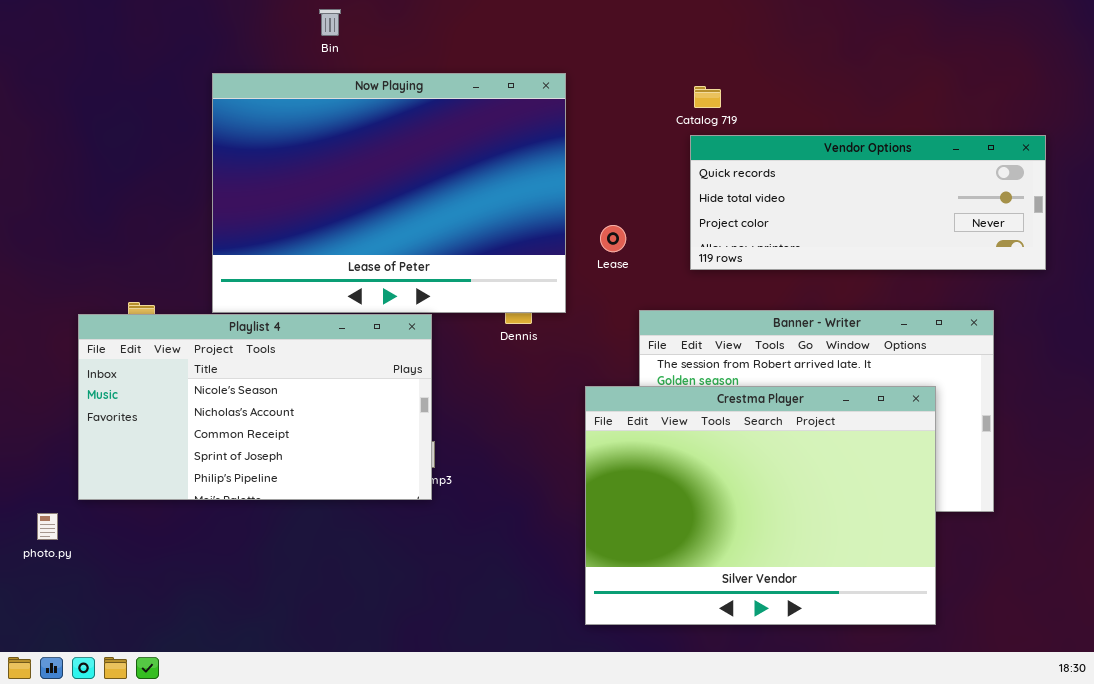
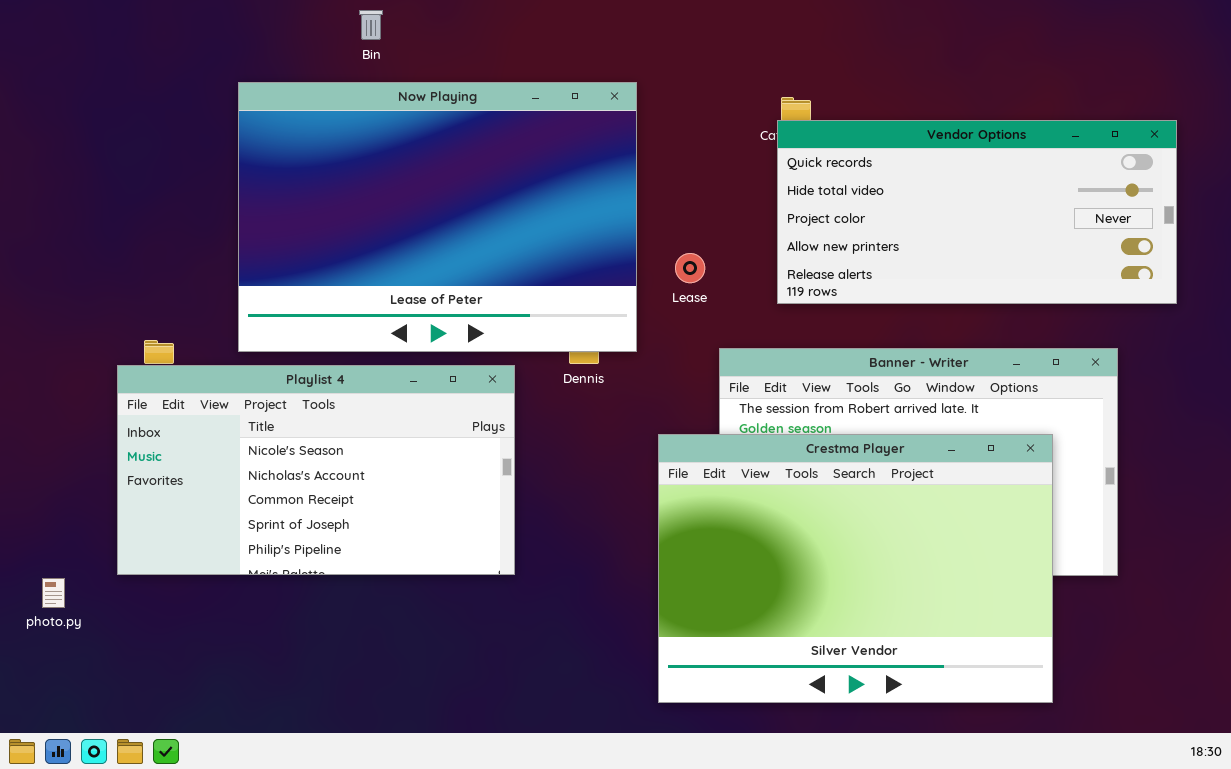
Vendor Options: [690,135,1046,270] -> [777,120,1177,304], resized
Playlist 4: [78,314,432,500] -> [117,365,515,575], moved

